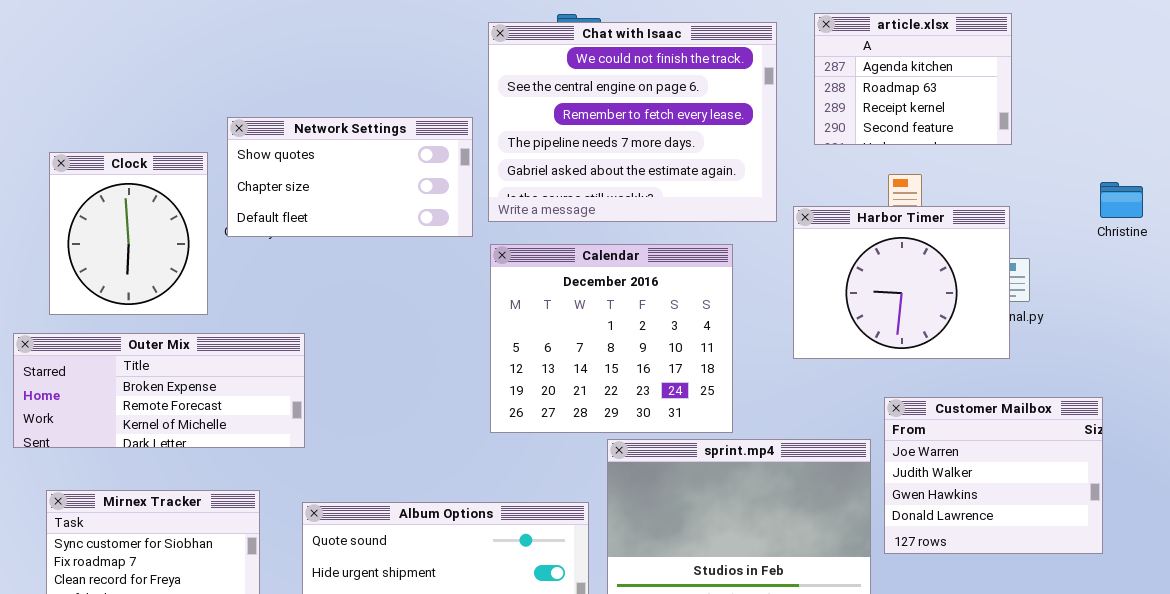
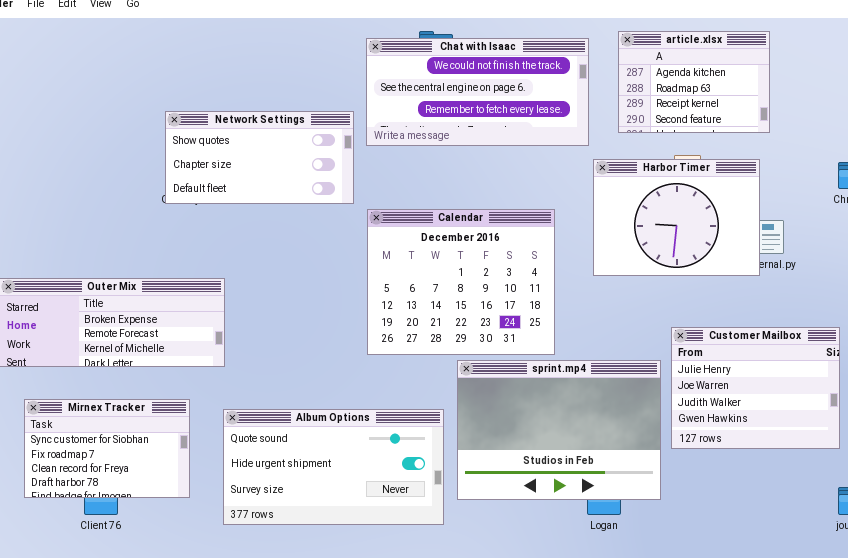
Chat with Isaac: [488,22,777,222] -> [366,38,589,146], resized
Clock: [49,152,208,315] -> none, closed
Harbor Timer: [793,206,1010,359] -> [593,159,760,276], moved
Customer Mailbox: [884,397,1103,554] -> [671,327,840,449], scrolled up 1 row

